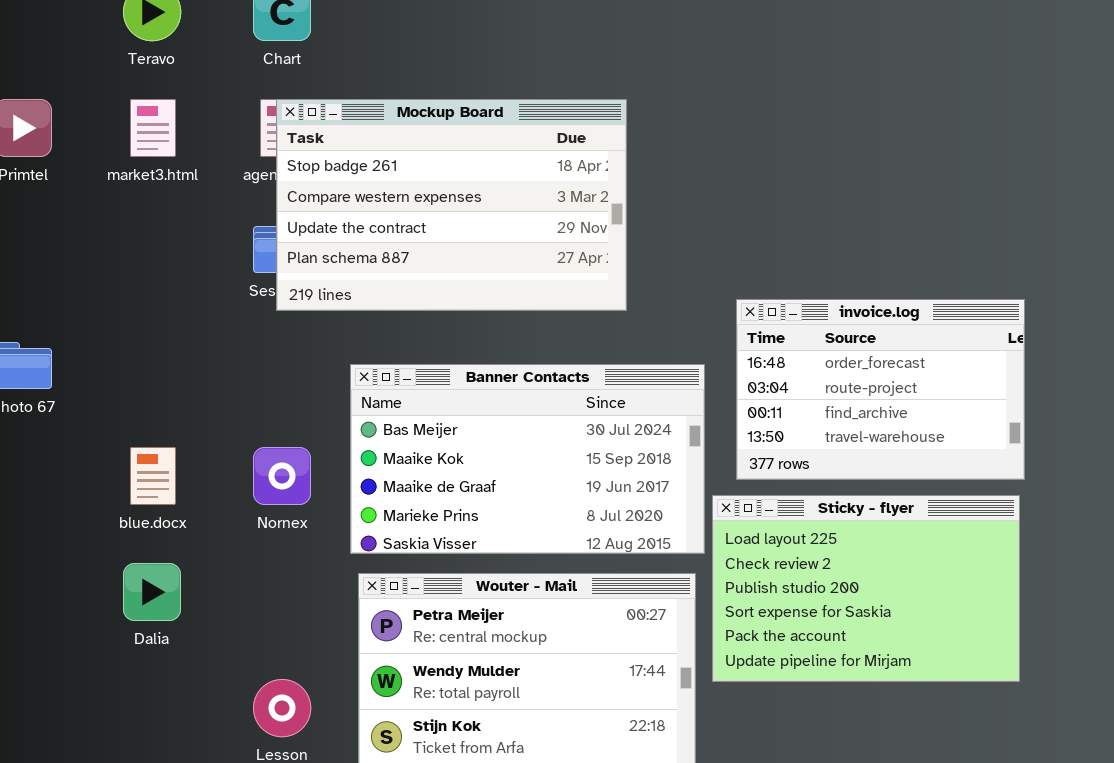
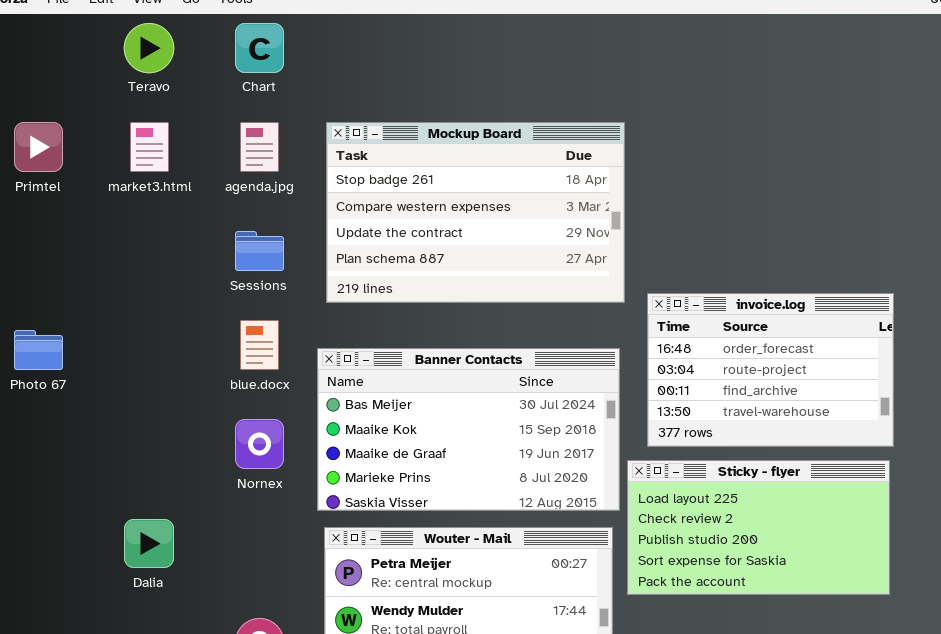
Mockup Board: [276,99,627,311] -> [326,122,625,303], moved
blue.docx: [130,447,176,505] -> [240,320,279,370], moved
Sticky - flyer: [712,495,1020,682] -> [627,460,890,595], resized

